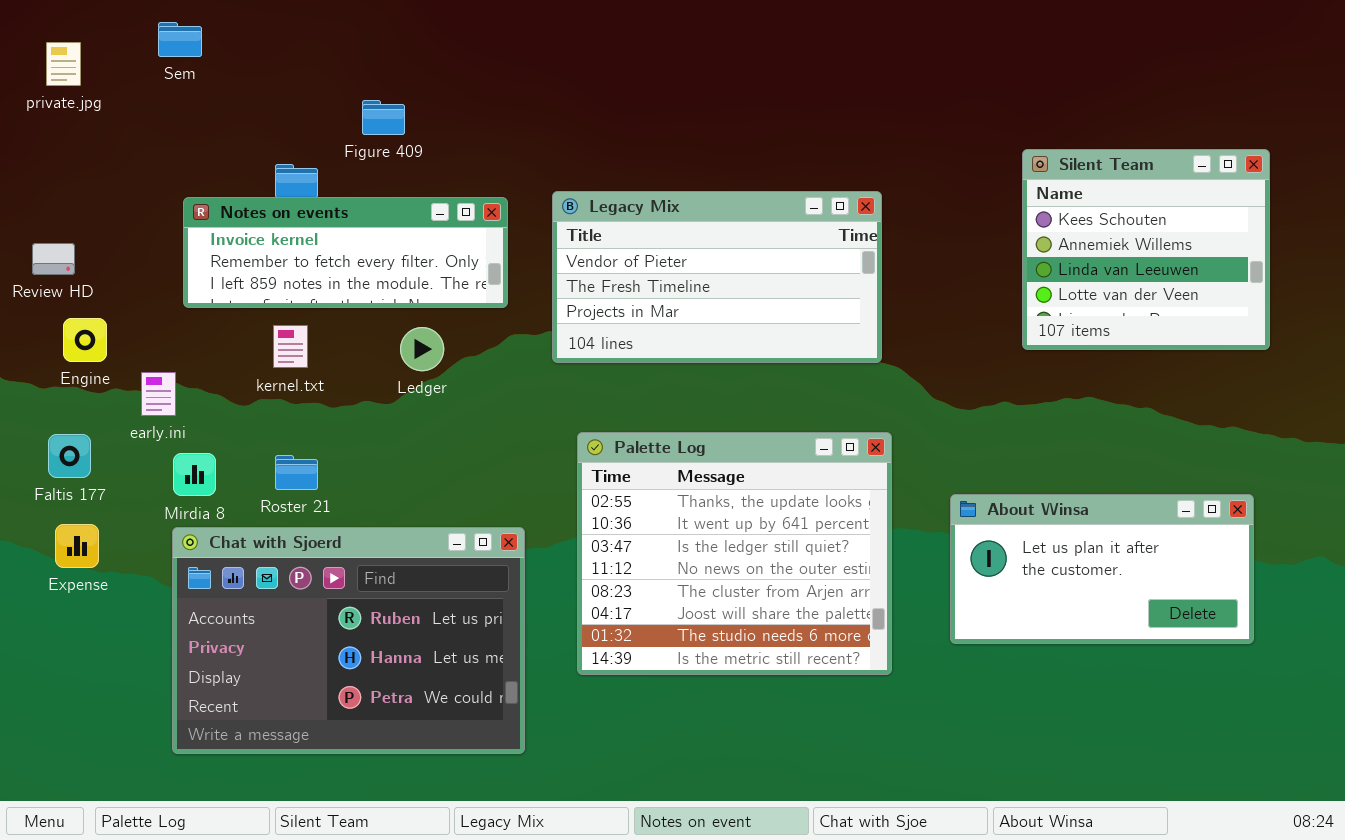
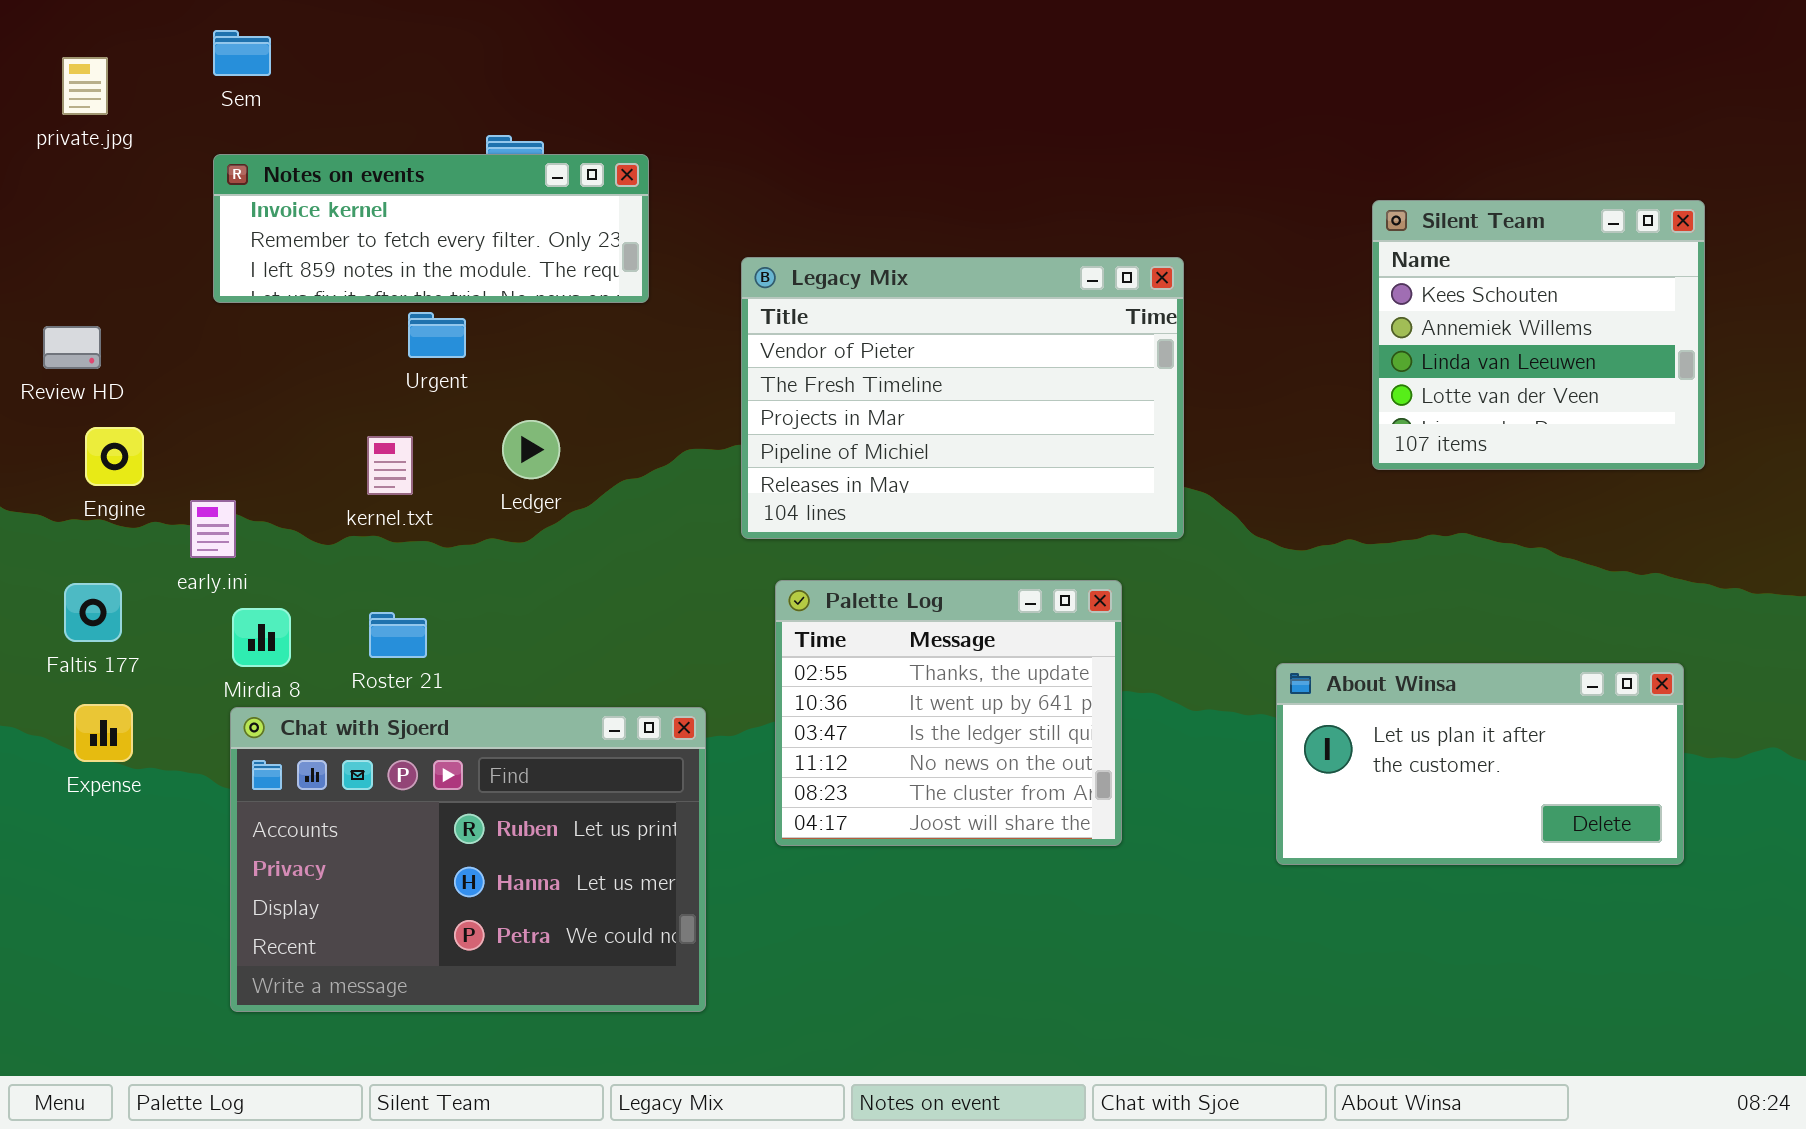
Legacy Mix: [552,191,882,363] -> [741,257,1184,539], resized
Notes on events: [183,197,508,308] -> [213,154,649,303], moved
Ledger: [400,327,444,371] -> [502,420,560,479], moved
Palette Log: [577,432,892,675] -> [775,580,1122,846], resized

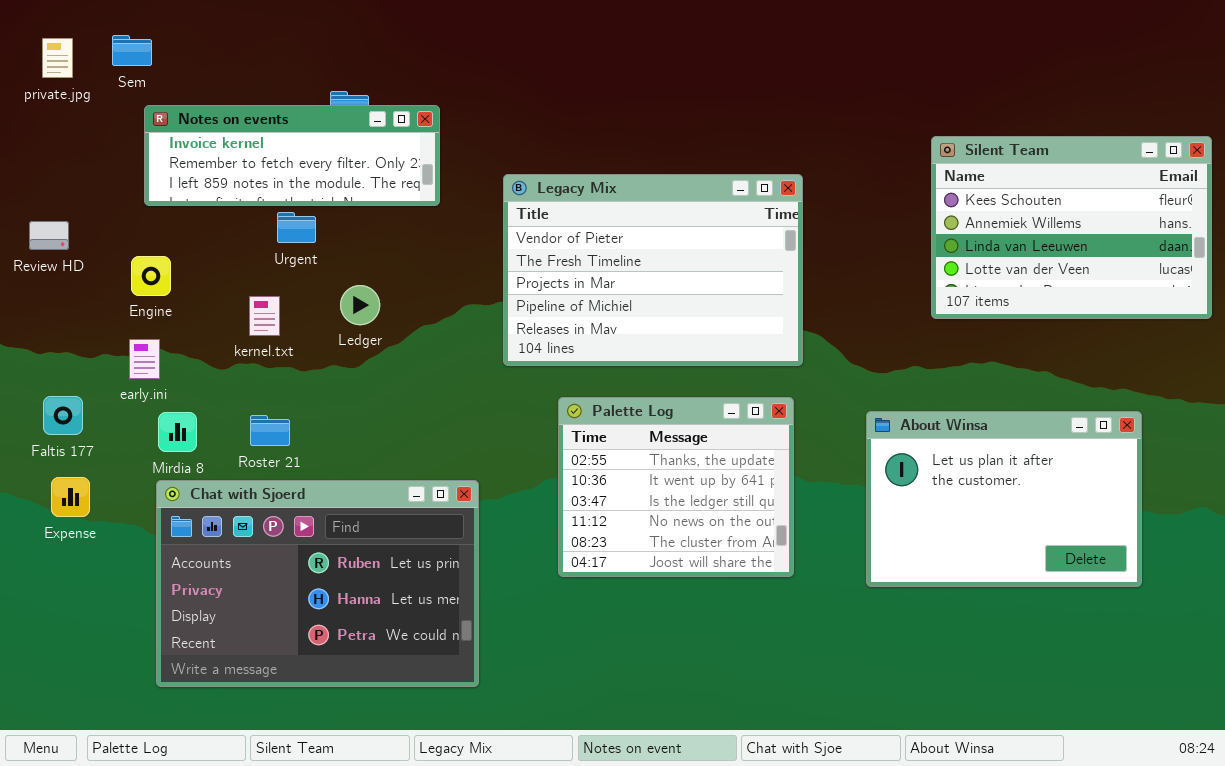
Sem: [213,30,271,76] -> [112,35,152,66], moved
Silent Team: [1372,200,1705,470] -> [931,136,1212,319], resized
Engine: [85,427,144,486] -> [131,256,171,296], moved
Palette Log: [775,580,1122,846] -> [558,397,794,577], moved
About Winsa: [1276,663,1684,865] -> [866,411,1142,587], resized

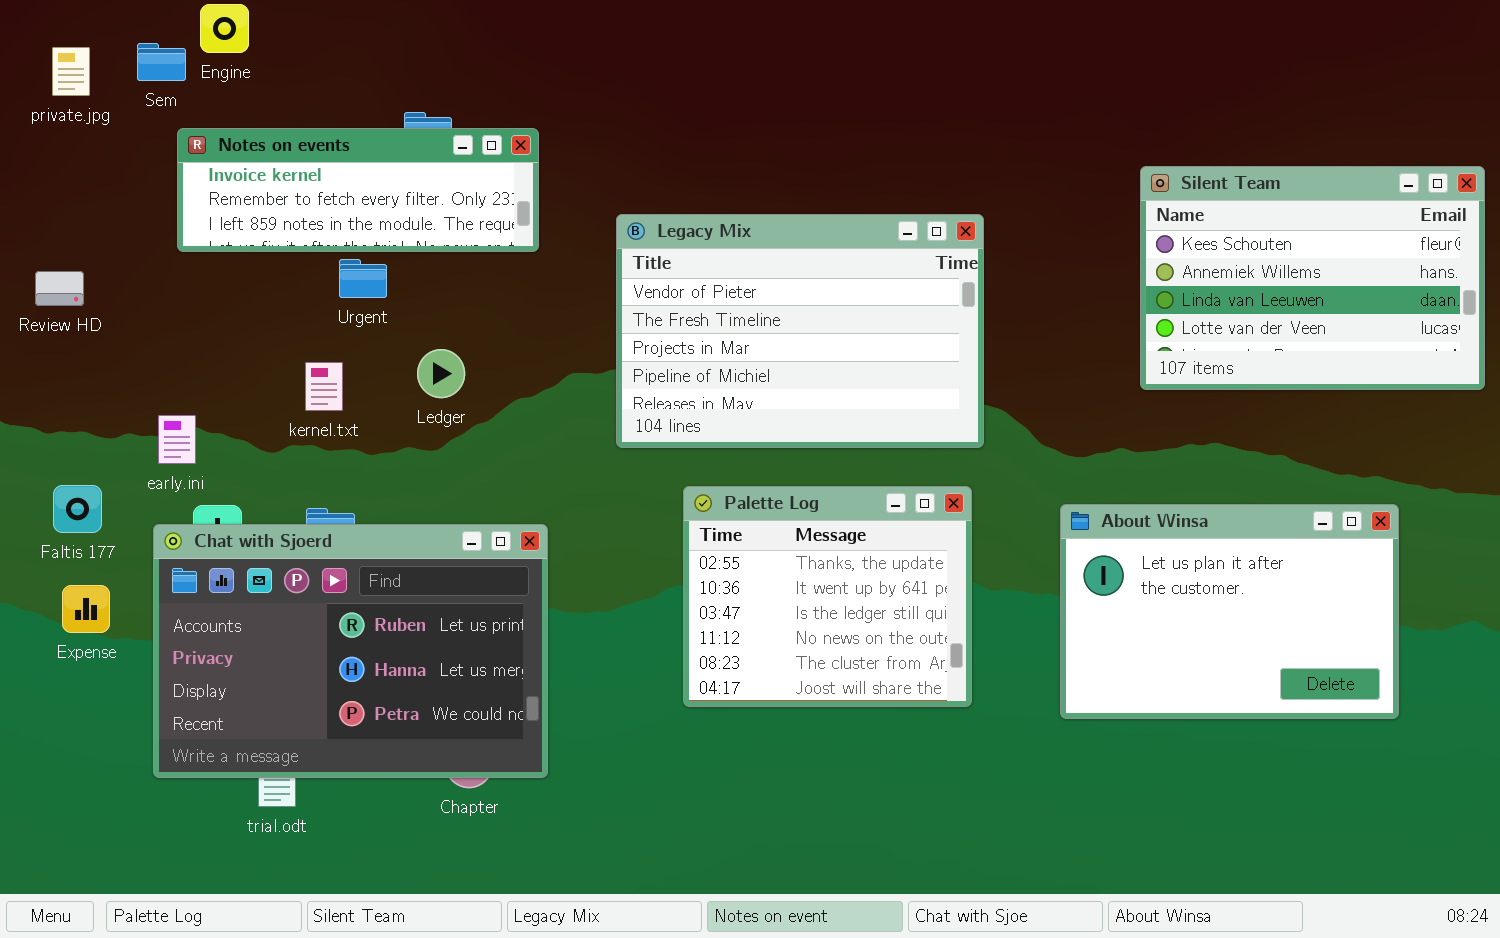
Engine: [131,256,171,296] -> [200,4,249,53], moved
Chat with Sjoerd: [156,480,479,687] -> [153,524,548,778], moved

